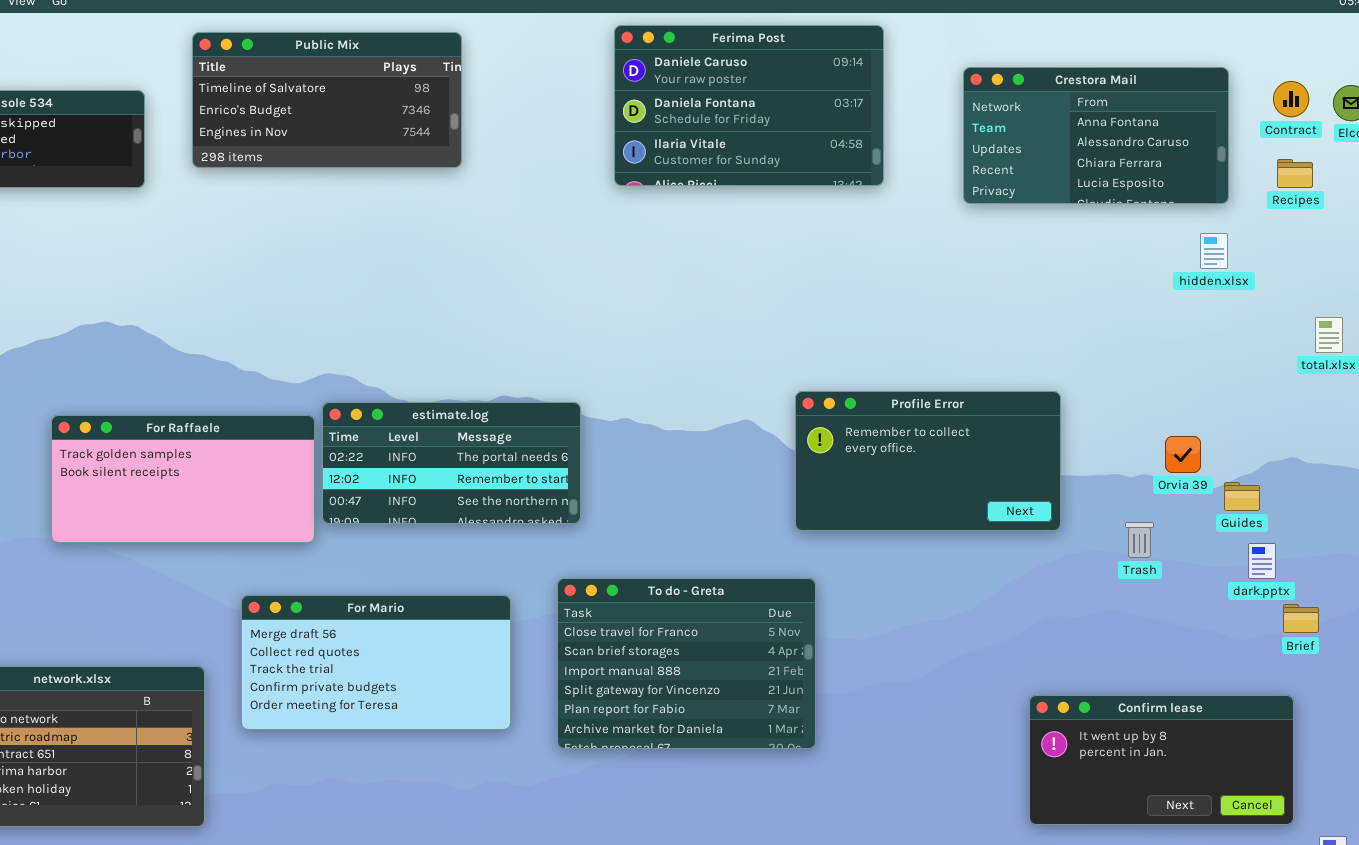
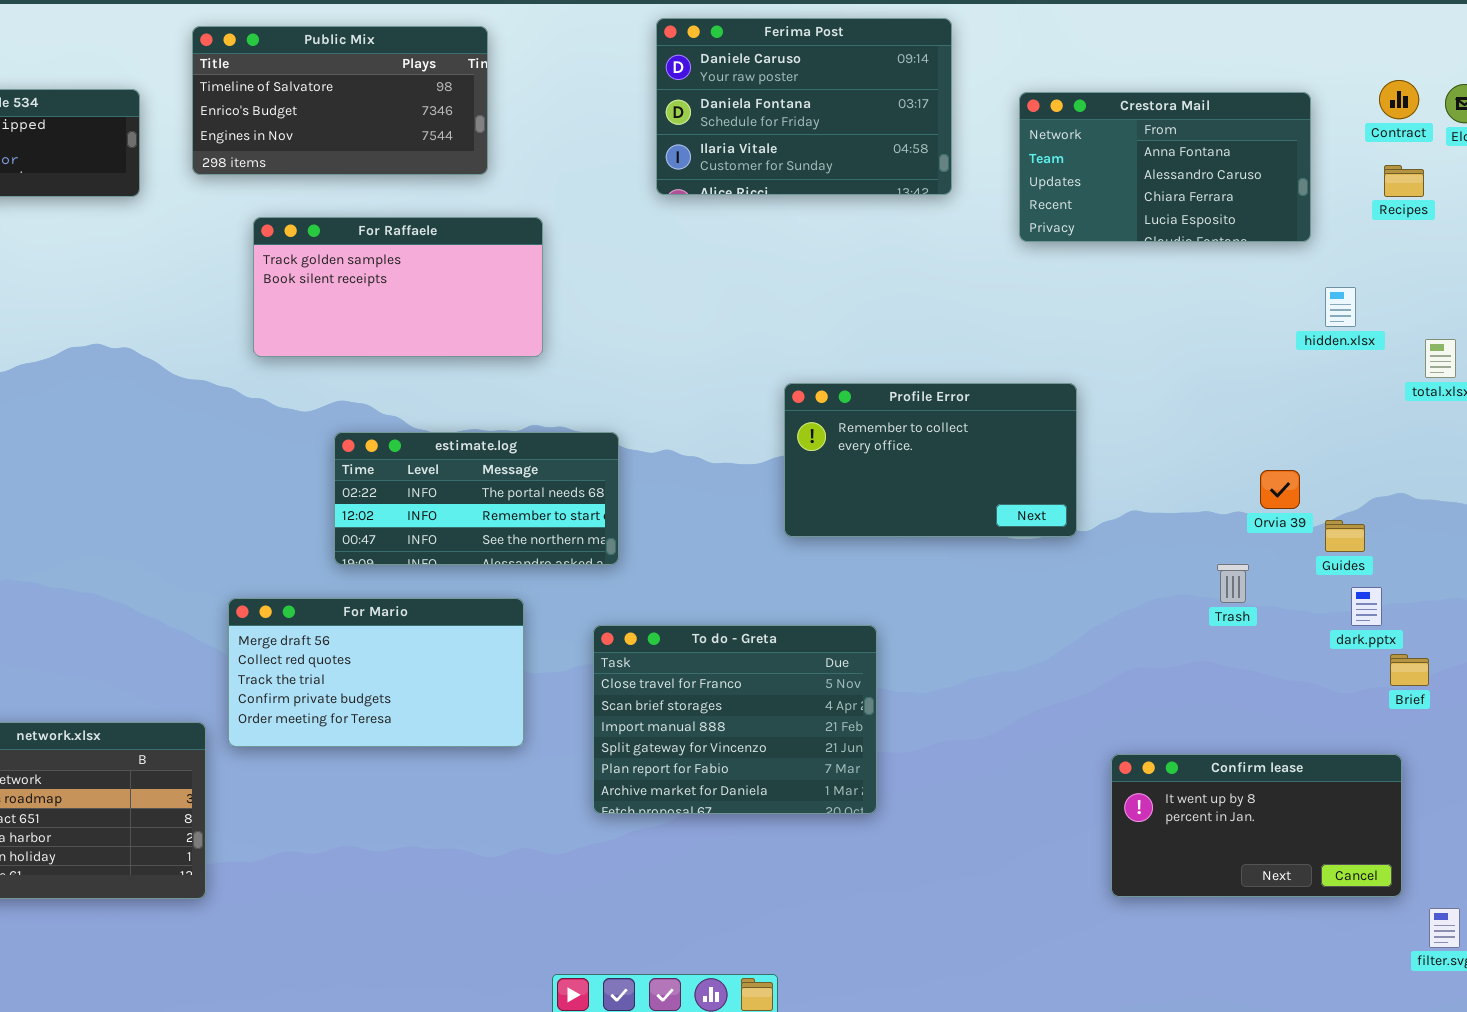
Crestora Mail: [963,67,1229,204] -> [1019,92,1311,242], moved
hidden.xlsx: [1200,233,1228,269] -> [1325,287,1356,327], moved
Profile Error: [795,391,1061,531] -> [784,383,1077,537], moved
For Raffaele: [51,415,315,543] -> [253,217,543,357], moved
For Mario: [241,595,511,730] -> [228,598,524,747], moved

